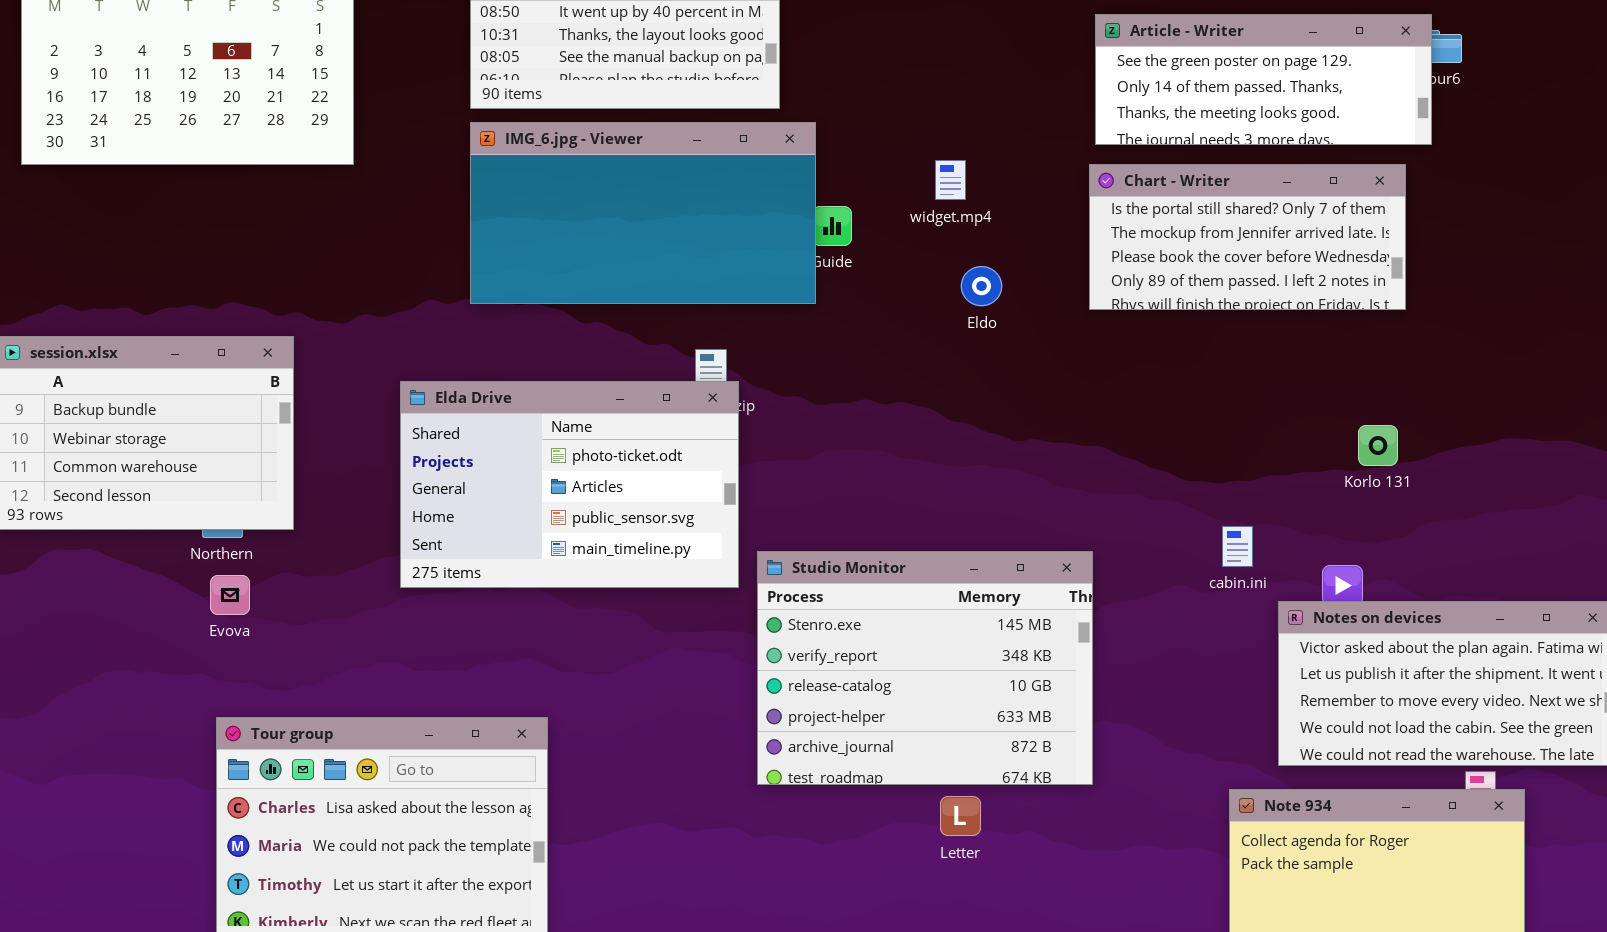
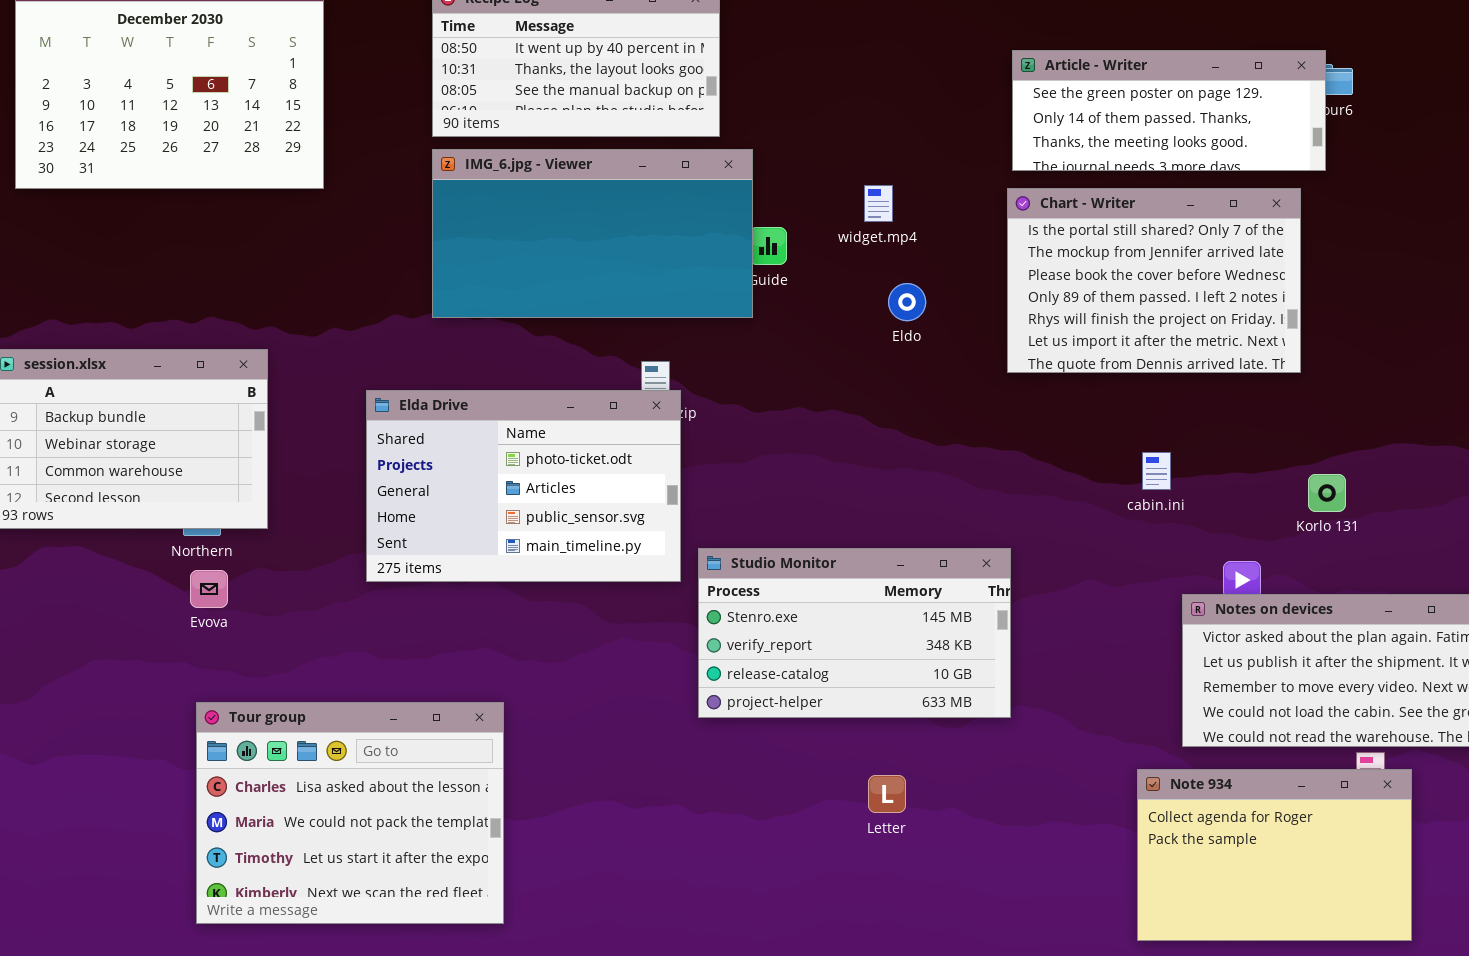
Chart - Writer: [1089,164,1406,310] -> [1007,188,1301,373], resized
Korlo 131: [1358,425,1398,466] -> [1308,474,1346,512], moved
cabin.ini: [1222,526,1253,567] -> [1142,452,1171,490], moved
Studio Monitor: [757,551,1093,785] -> [698,548,1011,718], resized

